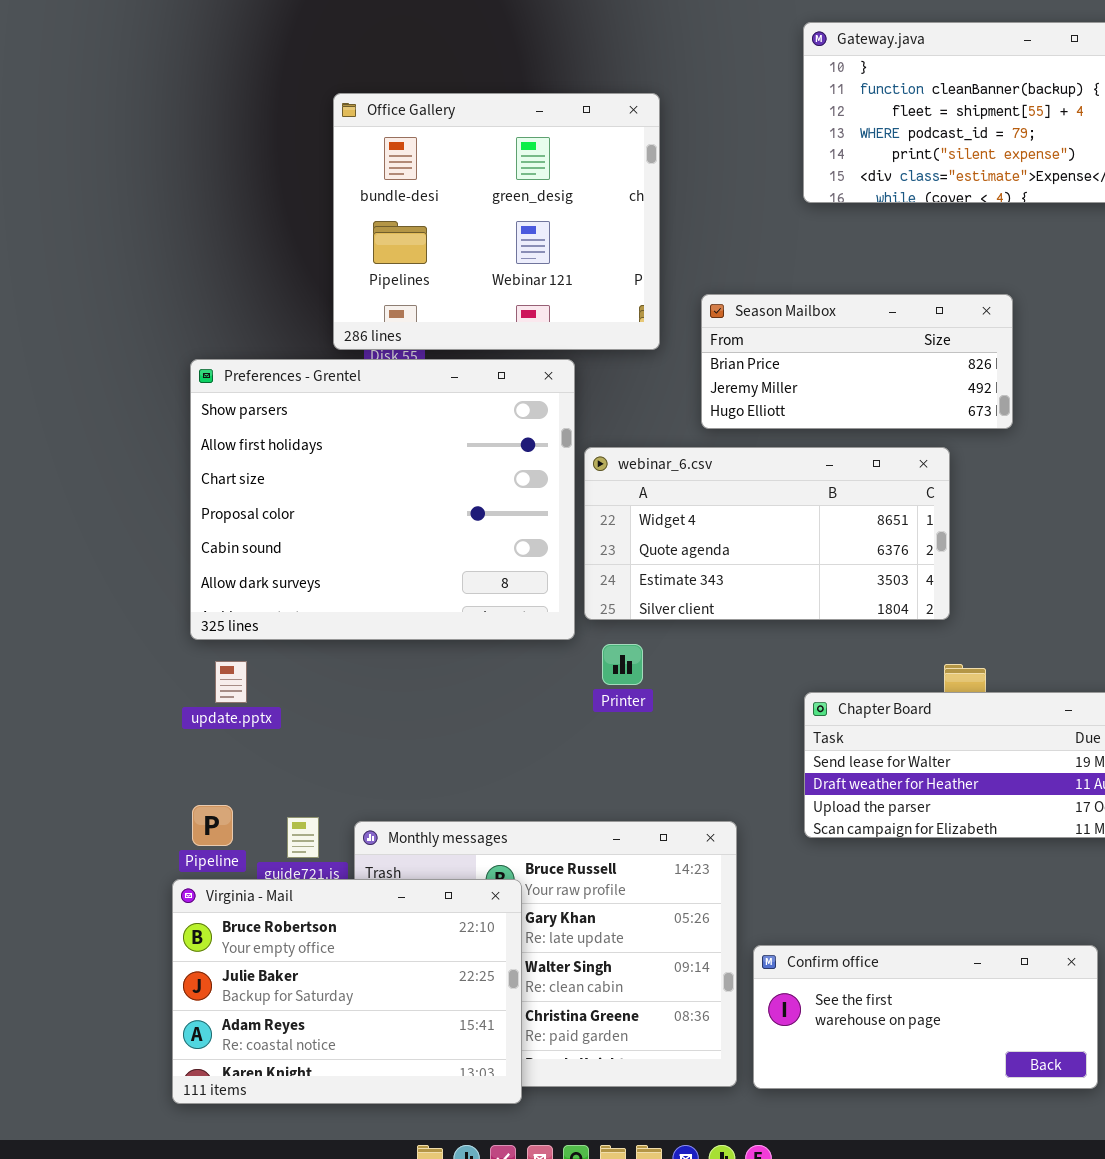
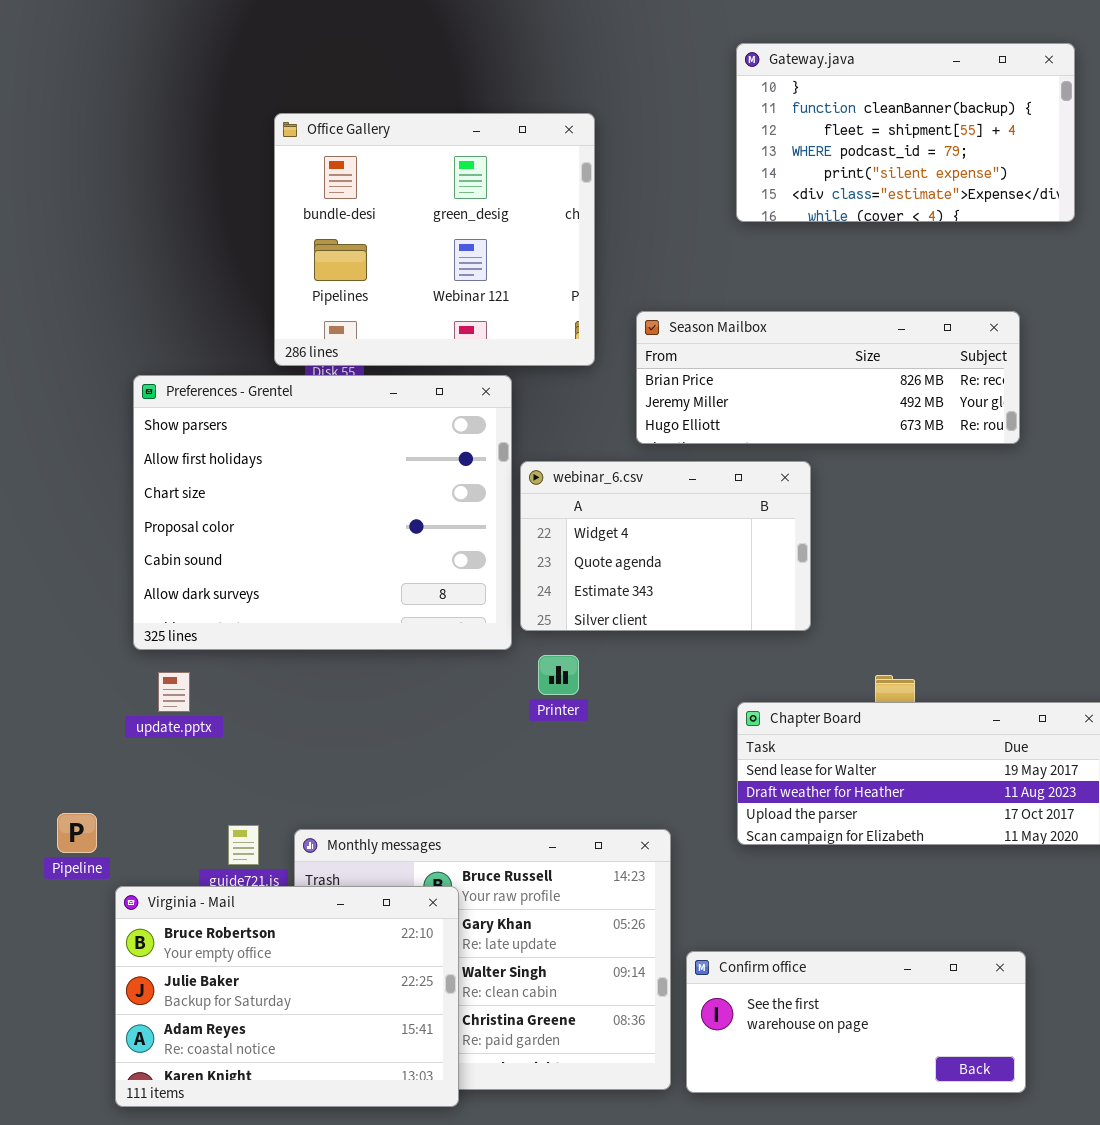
Season Mailbox: [701,294,1013,429] -> [636,311,1020,444], resized
webinar_6.csv: [584,447,950,620] -> [520,461,811,631], resized
Pipeline: [192,805,233,846] -> [57,813,97,853], moved

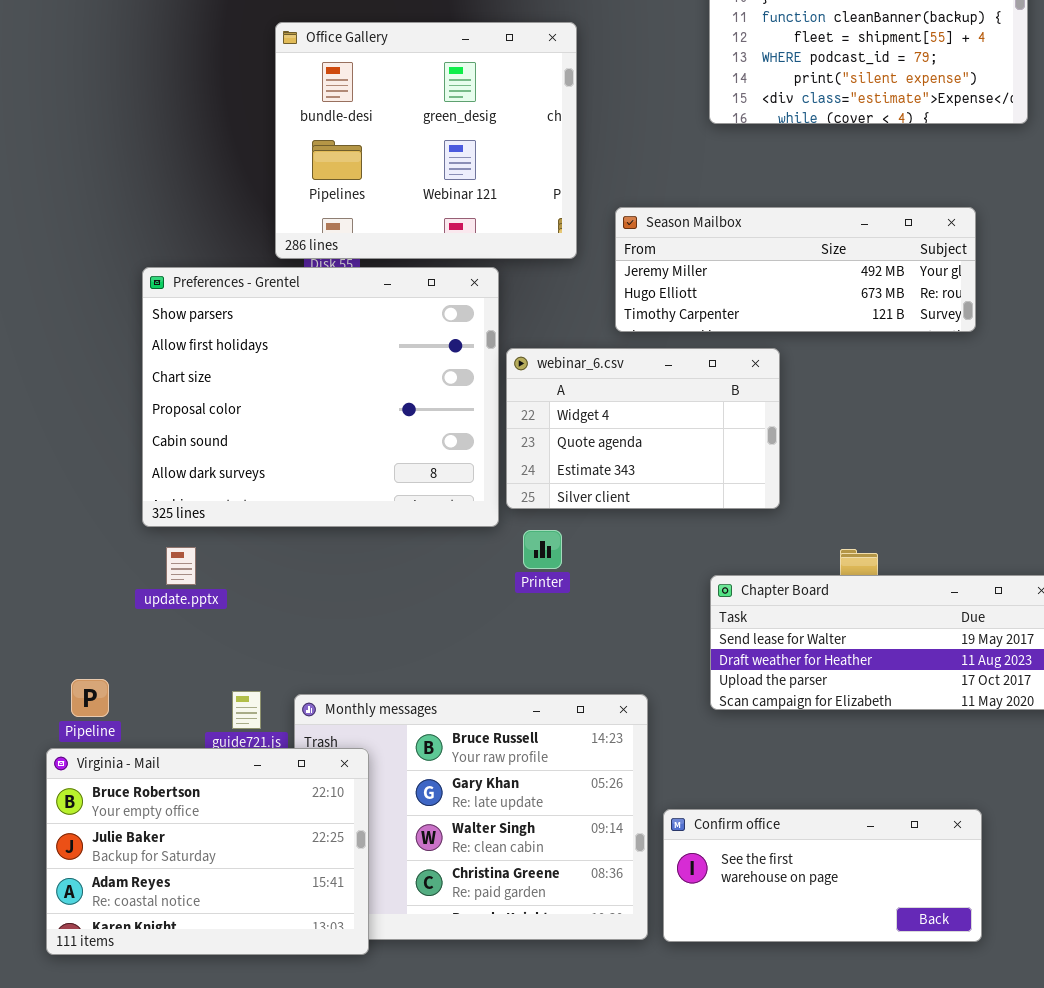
Season Mailbox: [636,311,1020,444] -> [615,207,976,332], scrolled down 1 row
Virginia - Mail: [115,886,459,1107] -> [46,748,369,955], moved

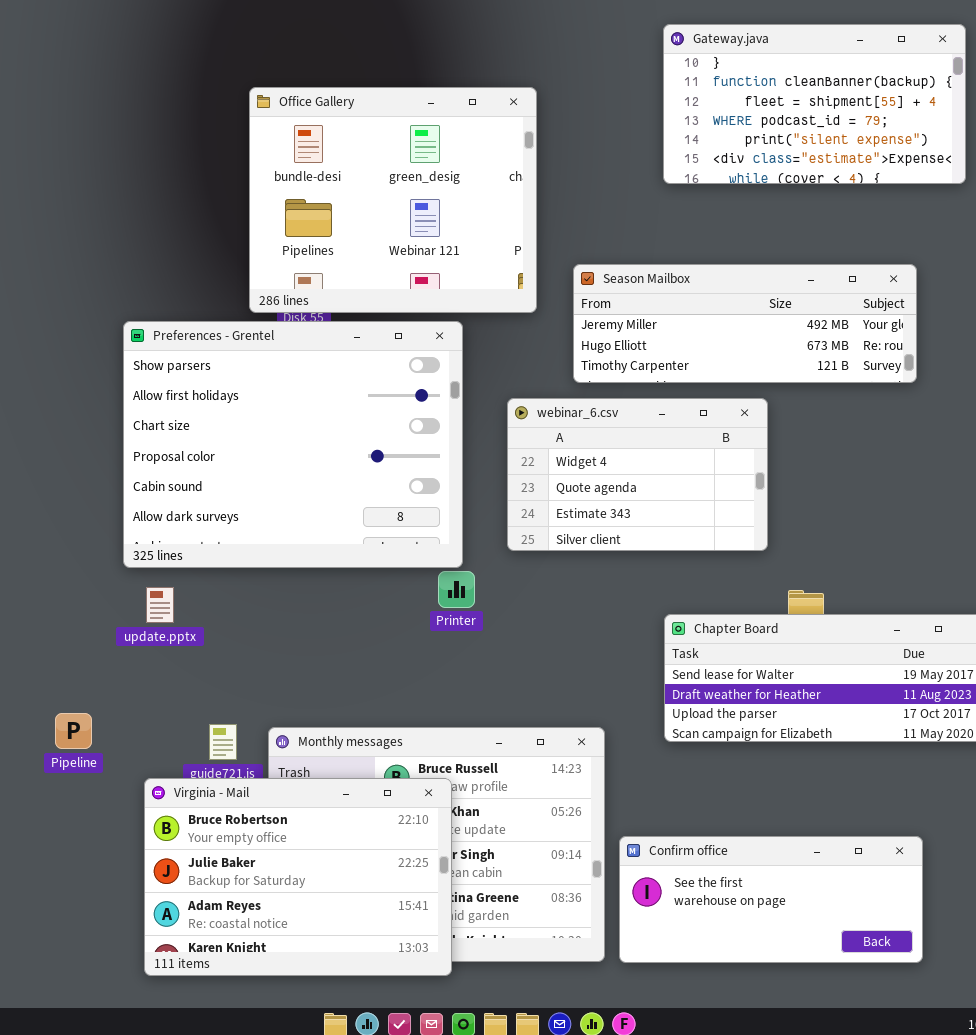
webinar_6.csv: [506,348,780,509] -> [507,398,768,551], moved
Printer: [523,530,562,569] -> [438,571,475,608], moved
Virginia - Mail: [46,748,369,955] -> [144,778,452,976], moved

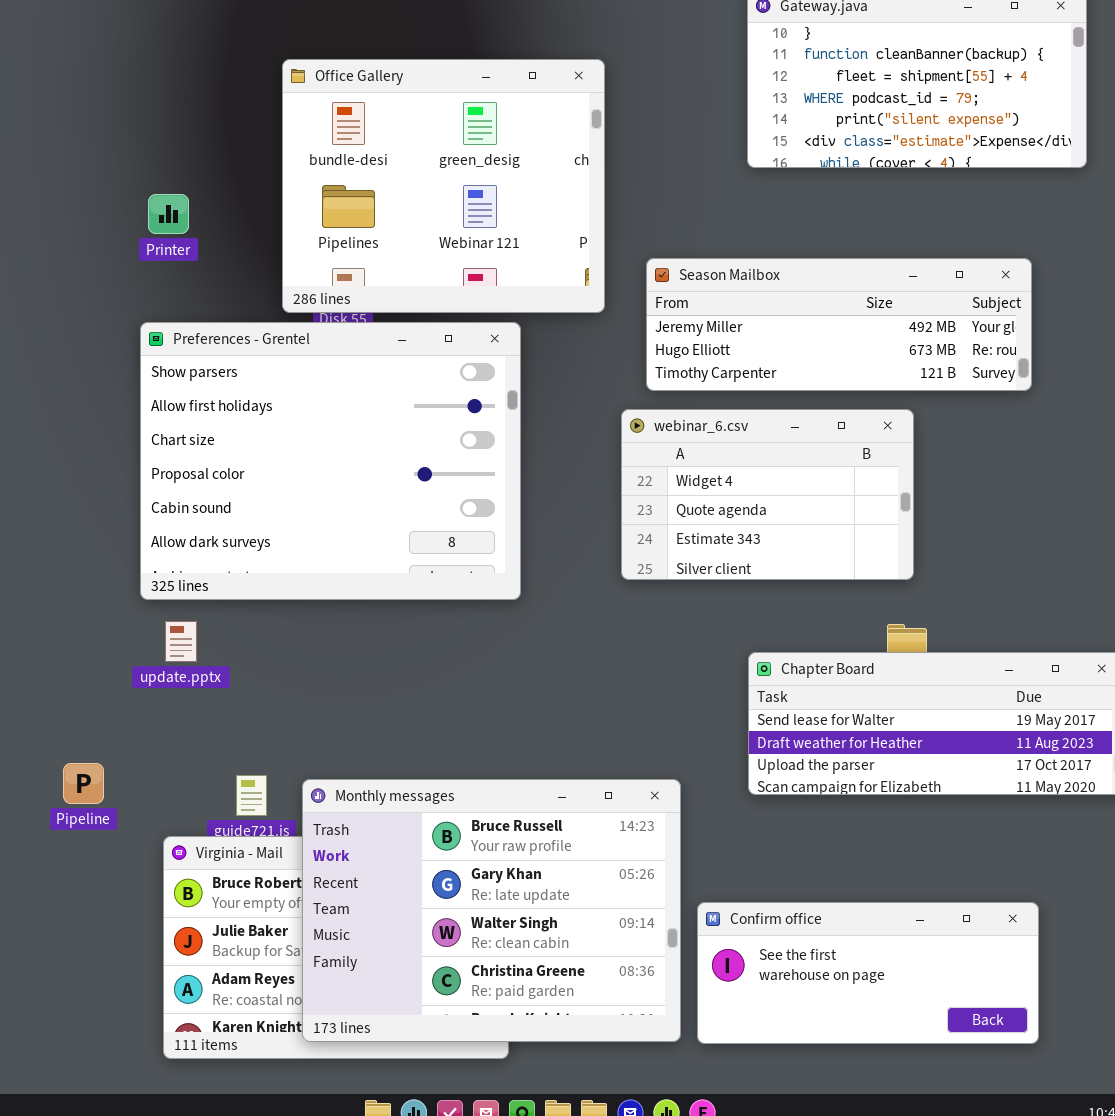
webinar_6.csv: [507,398,768,551] -> [621,409,914,580], moved
Printer: [438,571,475,608] -> [148,194,189,234], moved
Monthly messages: [268,727,605,962] -> [302,779,681,1042], raised

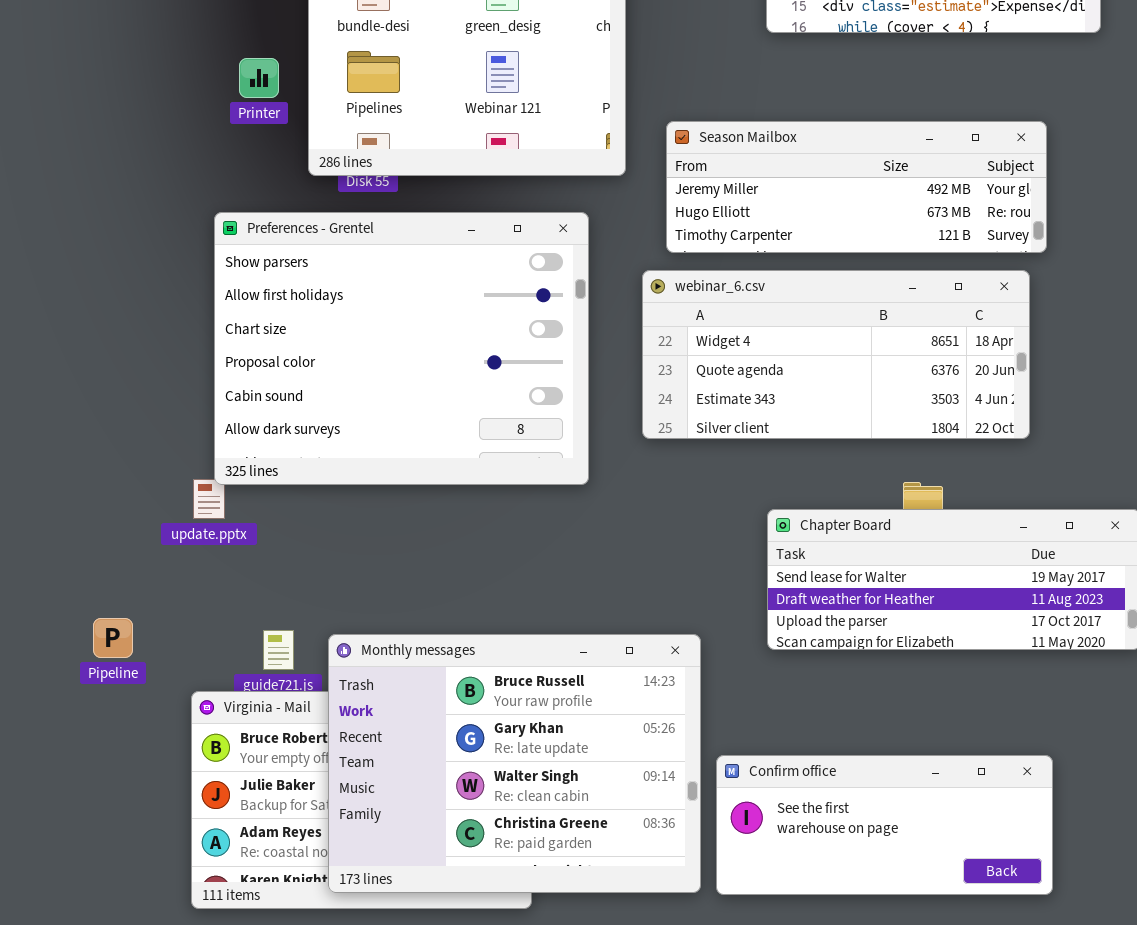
Printer: [148,194,189,234] -> [239,58,279,98], moved
Preferences - Grentel: [140,322,521,600] -> [214,212,589,485], moved
webinar_6.csv: [621,409,914,580] -> [642,270,1030,439], resized

